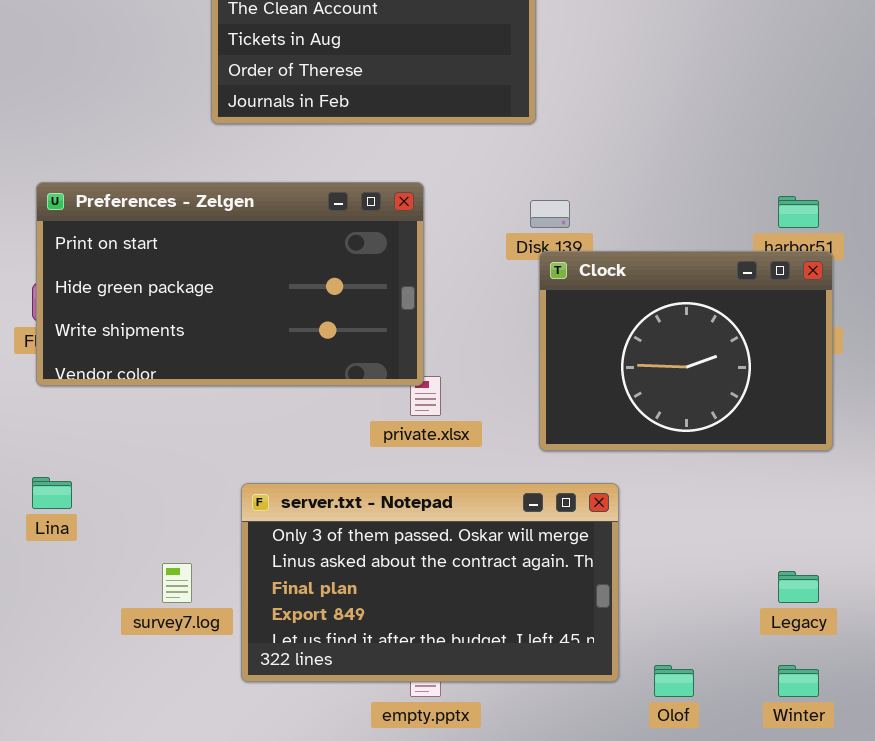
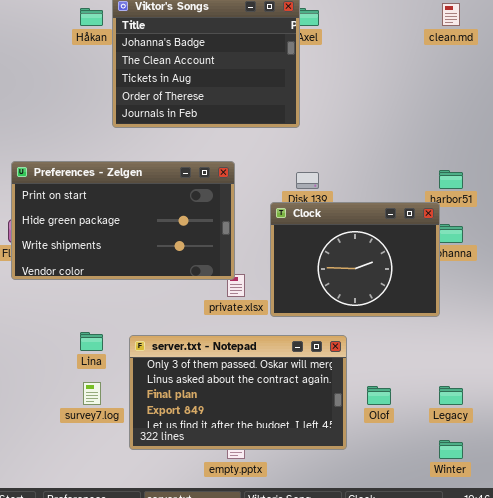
Clock: [539,251,833,451] -> [270,202,440,317], moved
Lina: [32,477,72,509] -> [80,332,103,351], moved
Olof: [654,665,694,697] -> [367,386,391,405], moved

